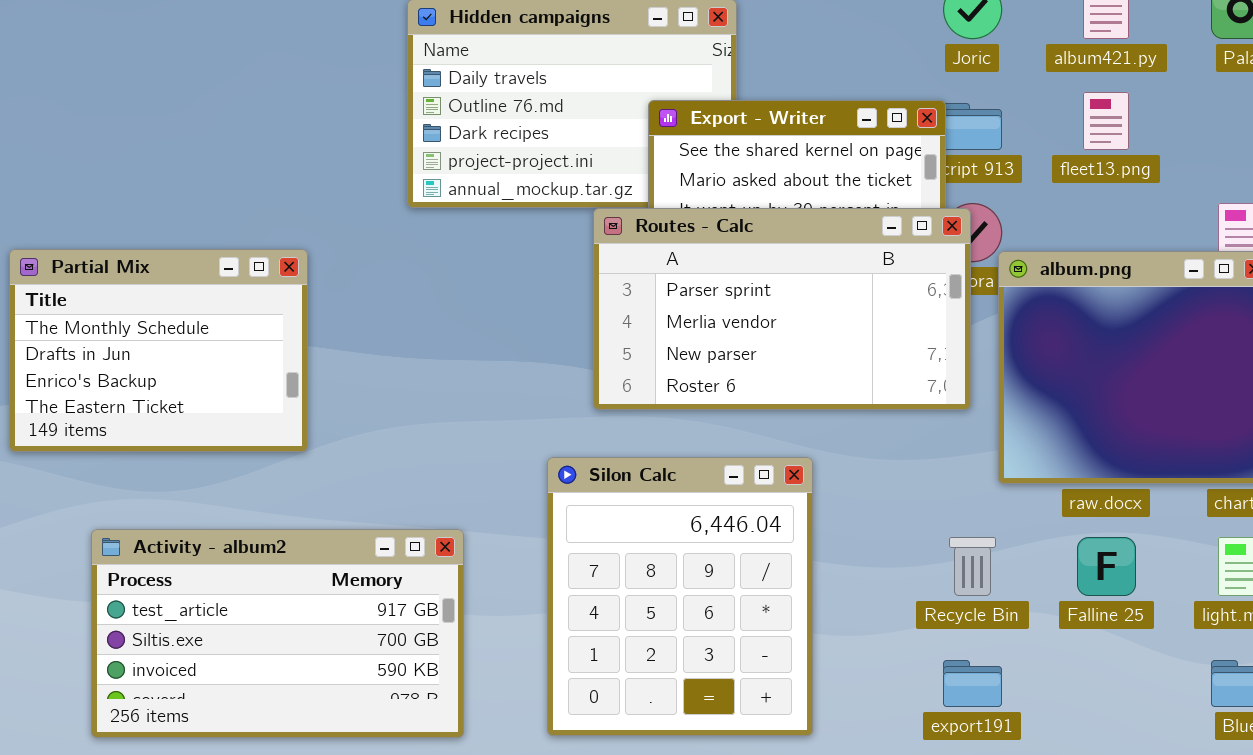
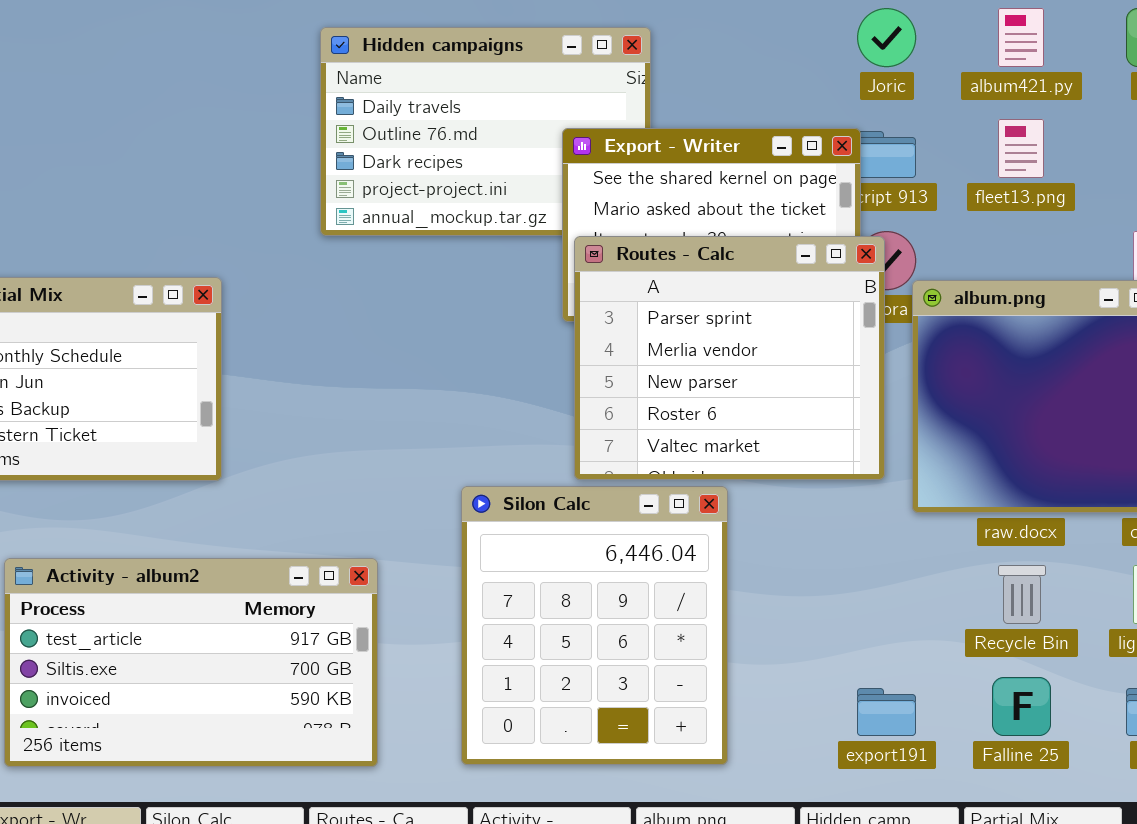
Routes - Calc: [593,208,971,410] -> [574,236,885,480], resized
Recycle Bin: [949,537,996,596] -> [998,565,1046,624], moved
Falline 25: [1077,537,1136,596] -> [992,677,1051,736], moved

